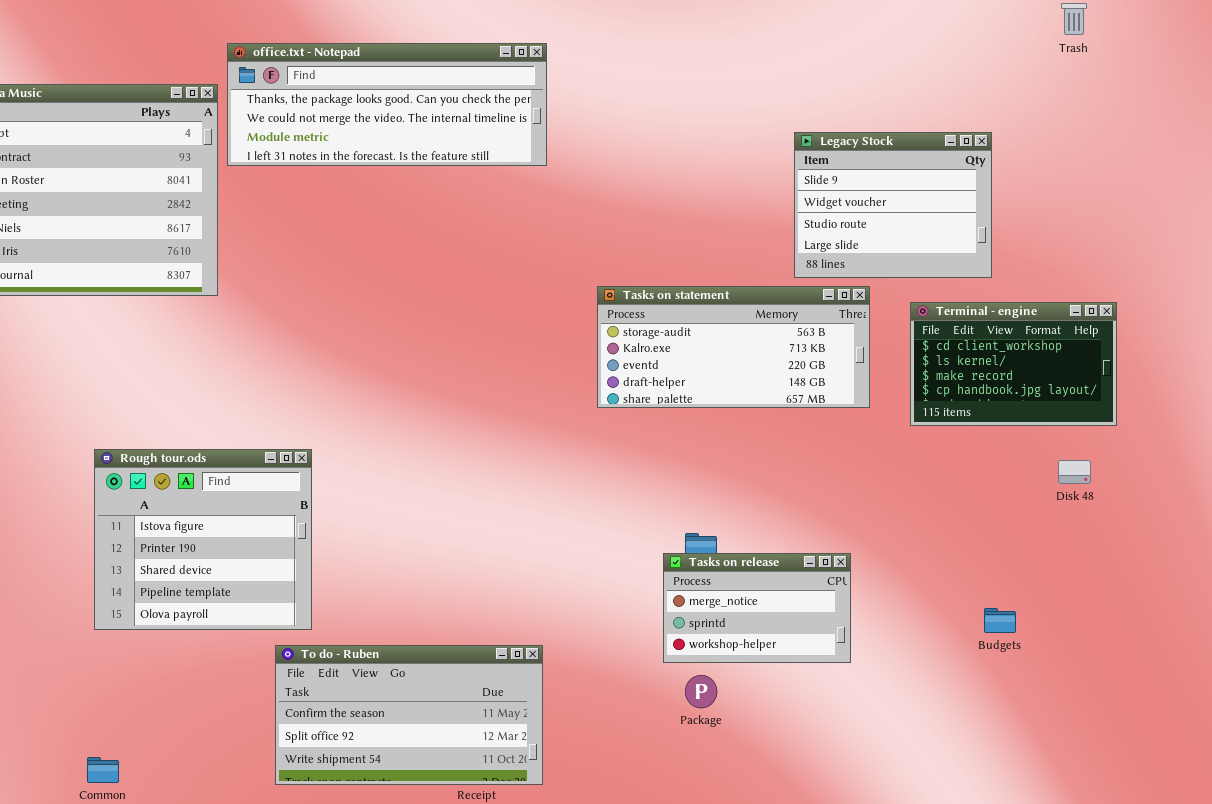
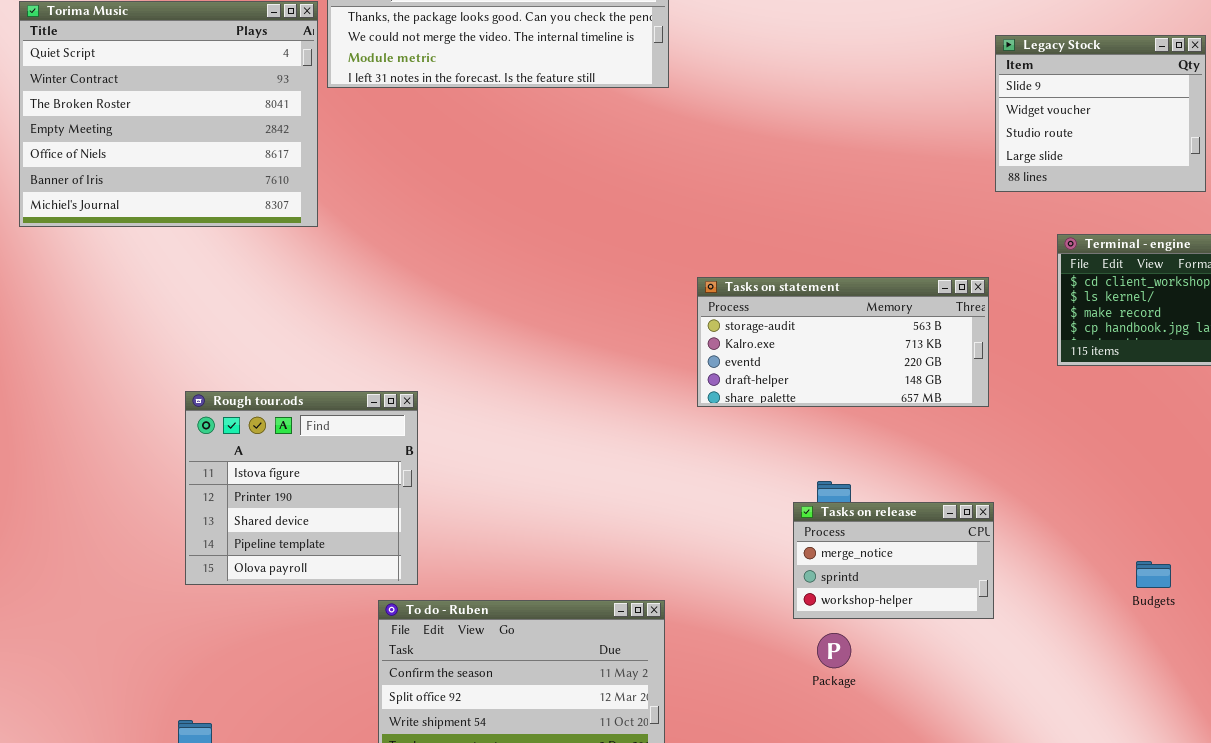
Legacy Stock: [794,132,992,278] -> [995,35,1206,192], moved
Tasks on statement: [597,286,870,408] -> [697,277,989,407], moved

